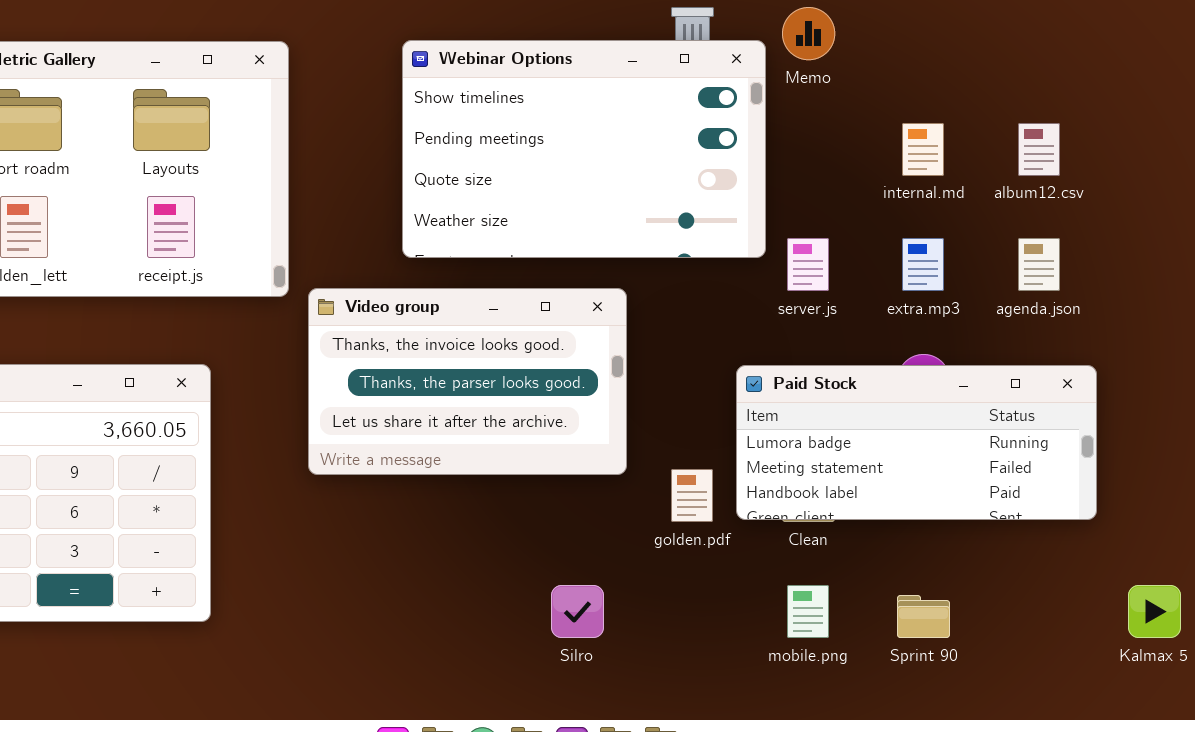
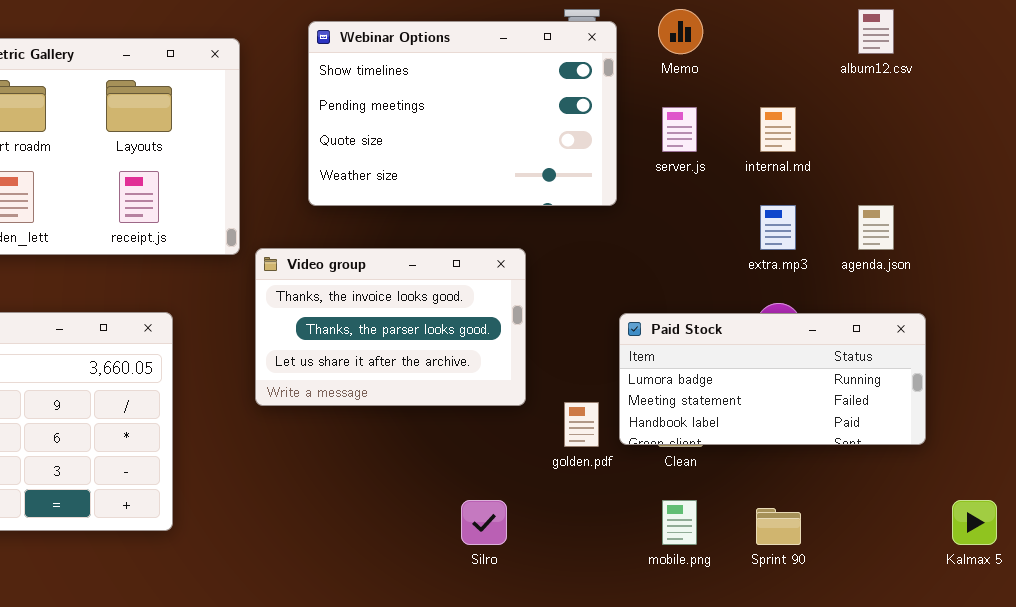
Webinar Options: [402,40,766,258] -> [308,21,617,206], moved
album12.csv: [1018,123,1060,176] -> [858,9,894,54], moved
server.js: [787,238,829,291] -> [662,107,697,152], moved

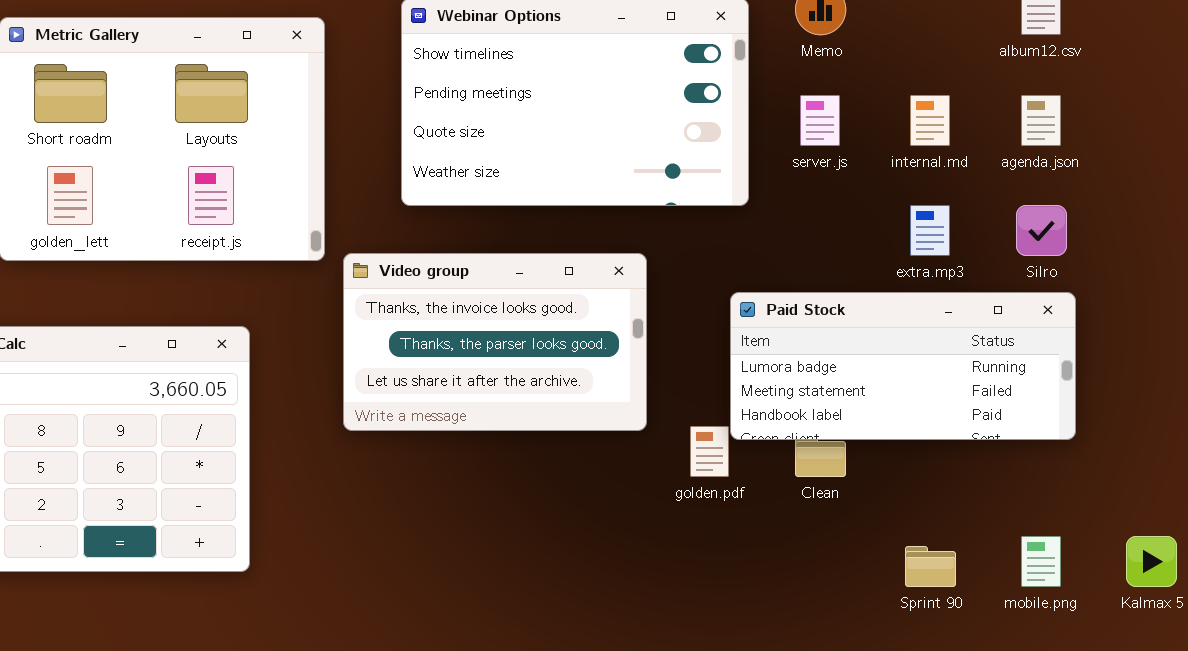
agenda.json: [858,205,894,250] -> [1021,95,1061,146], moved
Paid Stock: [619,313,926,445] -> [730,292,1076,440], moved
Silro: [461,500,507,545] -> [1016,205,1067,256], moved
mobile.png: [662,500,697,545] -> [1021,536,1061,587], moved

